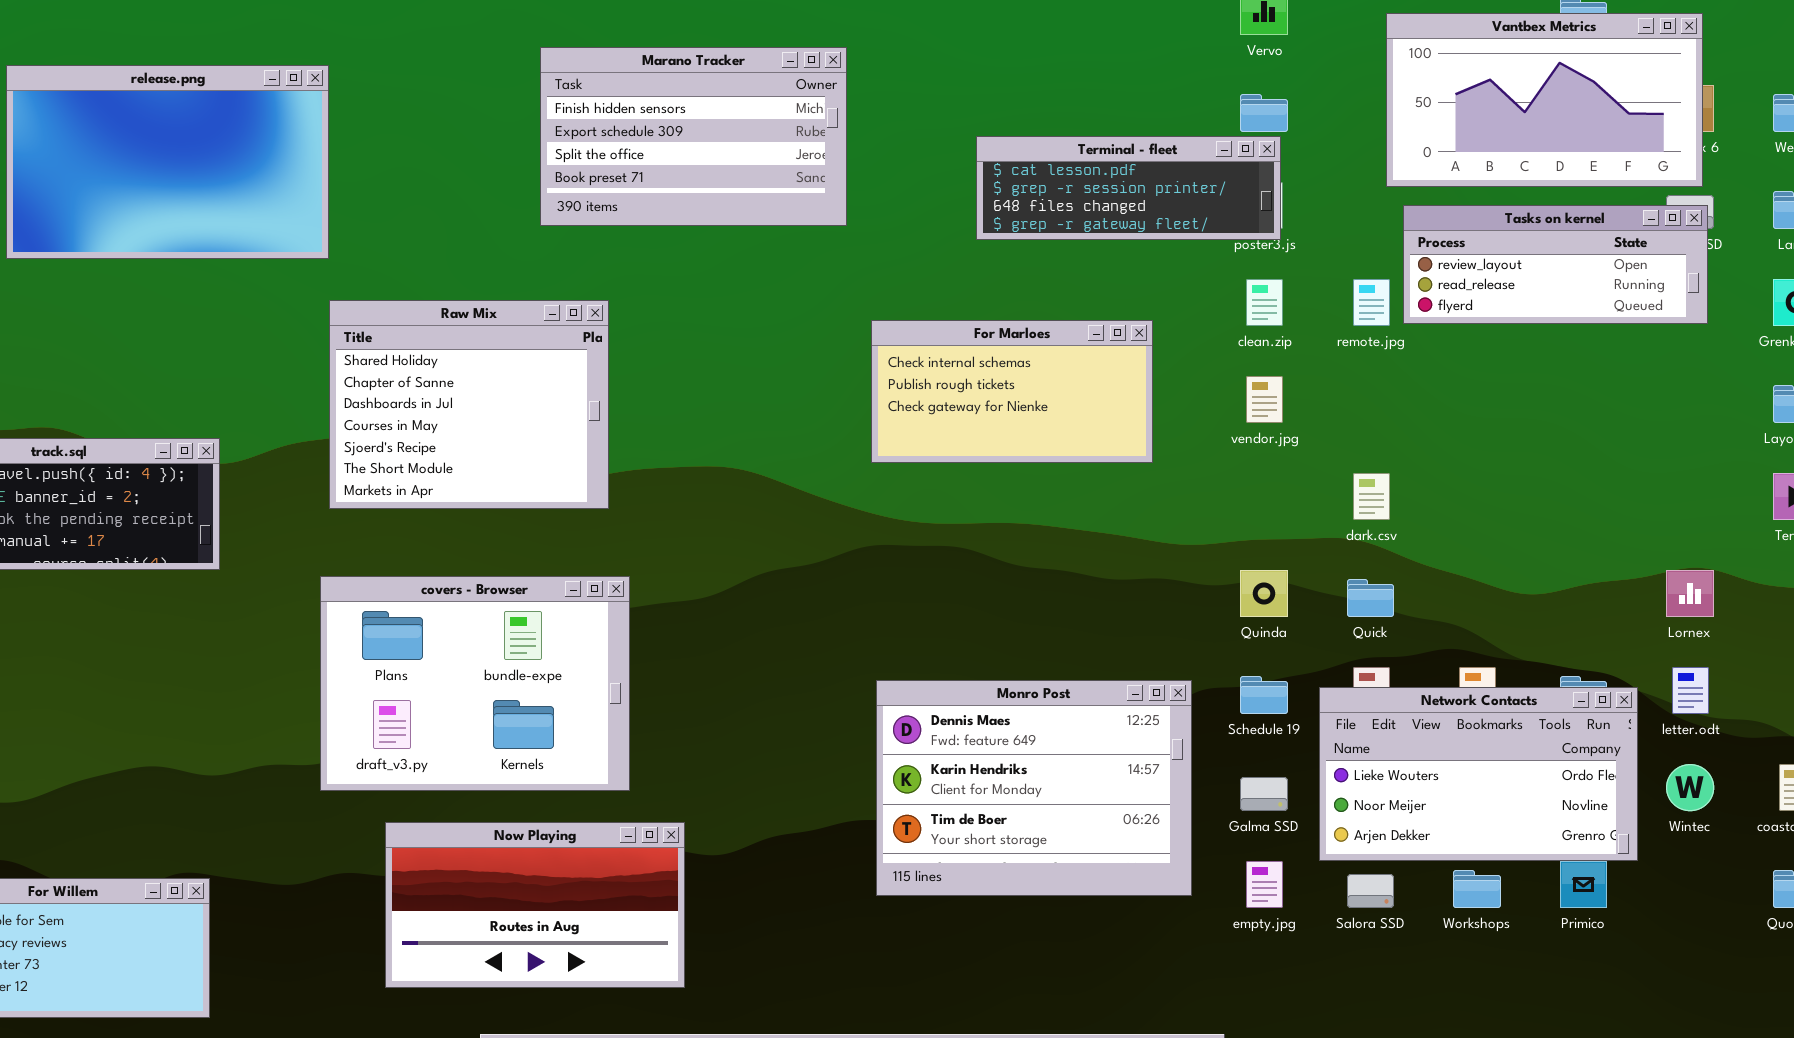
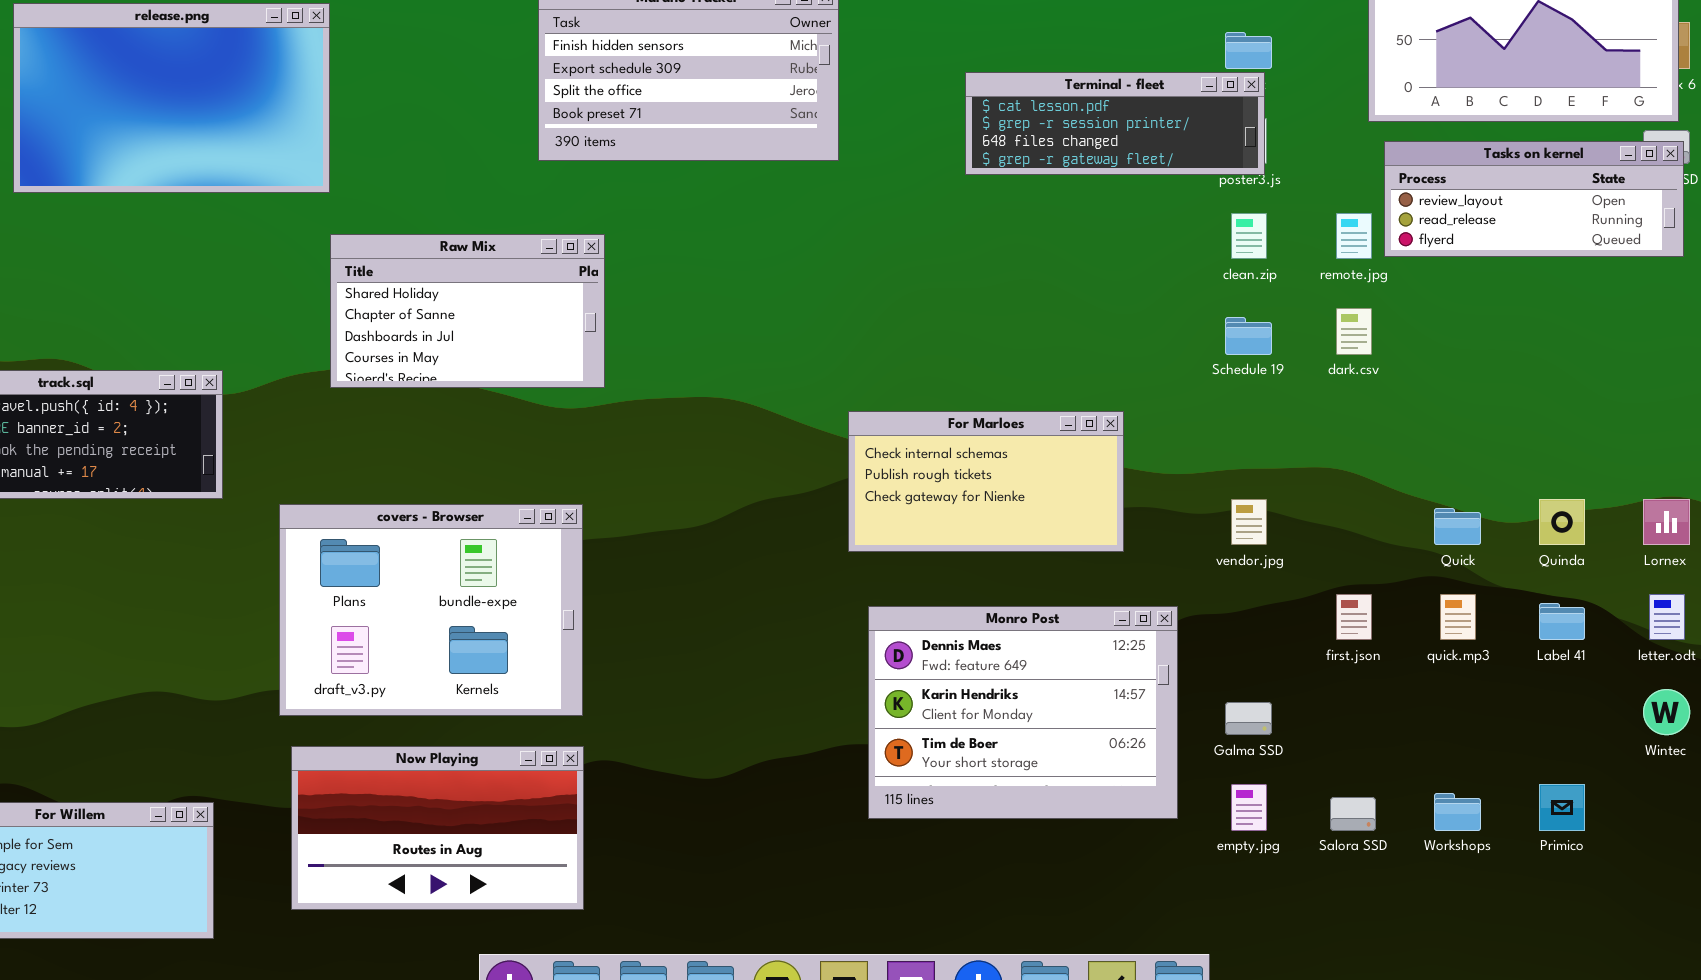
Raw Mix: [329,300,609,509] -> [330,234,605,388], resized
For Marloes: [871,320,1153,463] -> [848,411,1124,552], moved
vendor.jpg: [1246,376,1283,423] -> [1231,499,1267,545], moved
dark.csv: [1353,473,1390,520] -> [1336,308,1372,355], moved
Quinda: [1240,570,1288,617] -> [1539,499,1585,545], moved
covers - Browser: [320,576,630,791] -> [279,504,583,716], moved
Quick: [1347,579,1394,617] -> [1434,508,1481,545], moved
Schedule 19: [1240,676,1288,714] -> [1225,317,1272,355], moved
Network Contacts: [1319,687,1638,861] -> none, closed
Now Playing: [385,822,685,988] -> [291,746,584,910], moved

